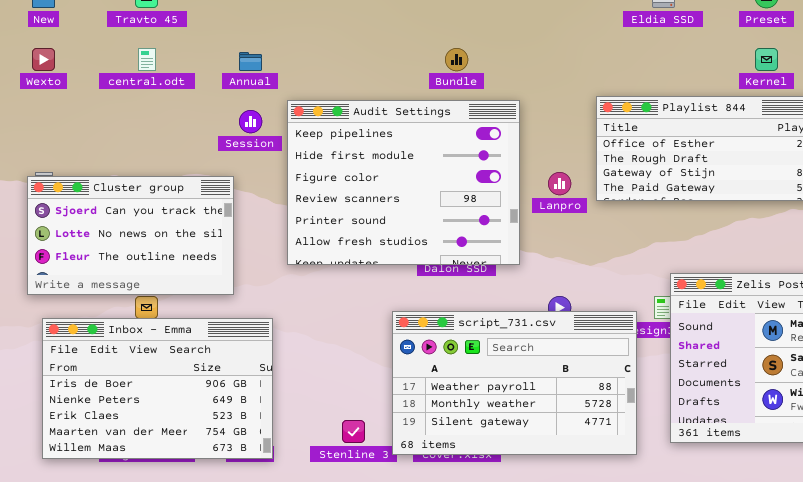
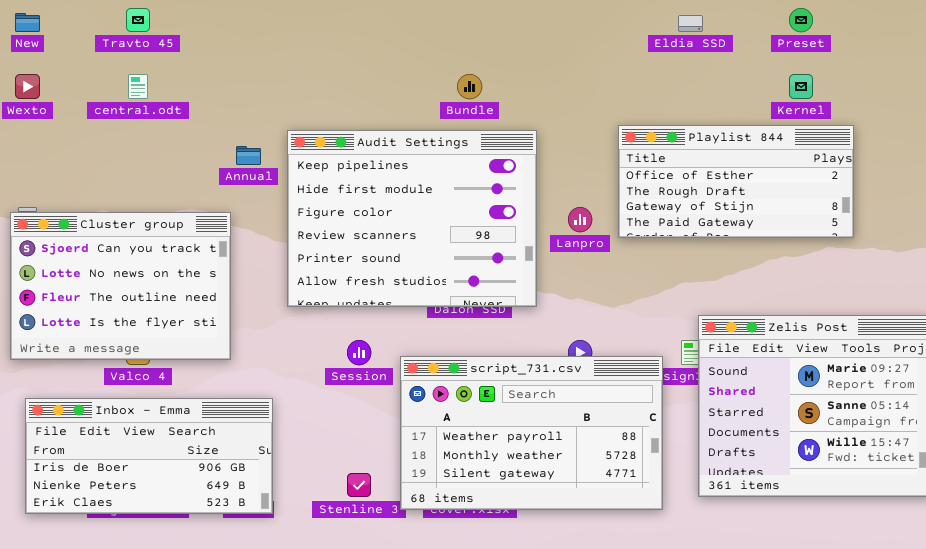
Annual: [239,52,262,71] -> [236,146,261,165], moved
Session: [239,110,262,133] -> [347,340,371,365], moved
Cluster group: [27,176,234,295] -> [10,212,231,360], resized
Inbox - Emma: [42,318,273,459] -> [25,398,273,514], resized

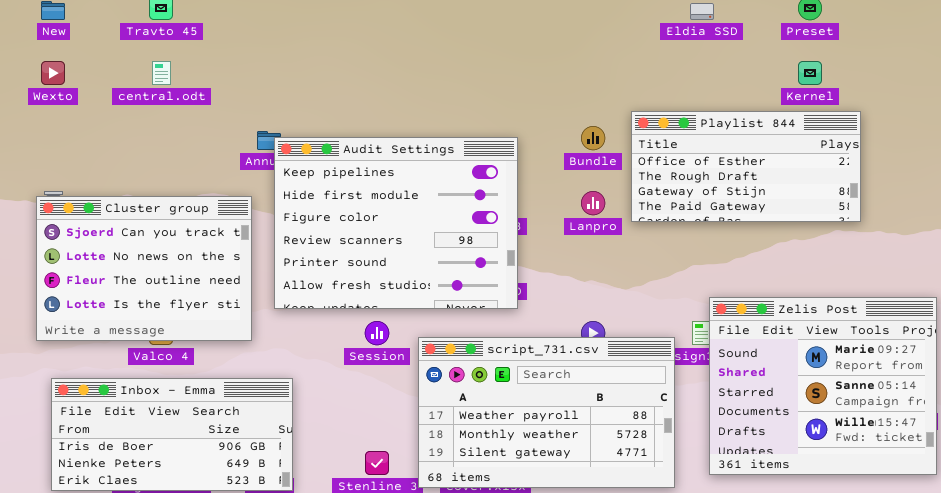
Bundle: [457,74,482,99] -> [581,126,605,150], moved
Audit Settings: [287,130,537,307] -> [274,137,518,309], moved

